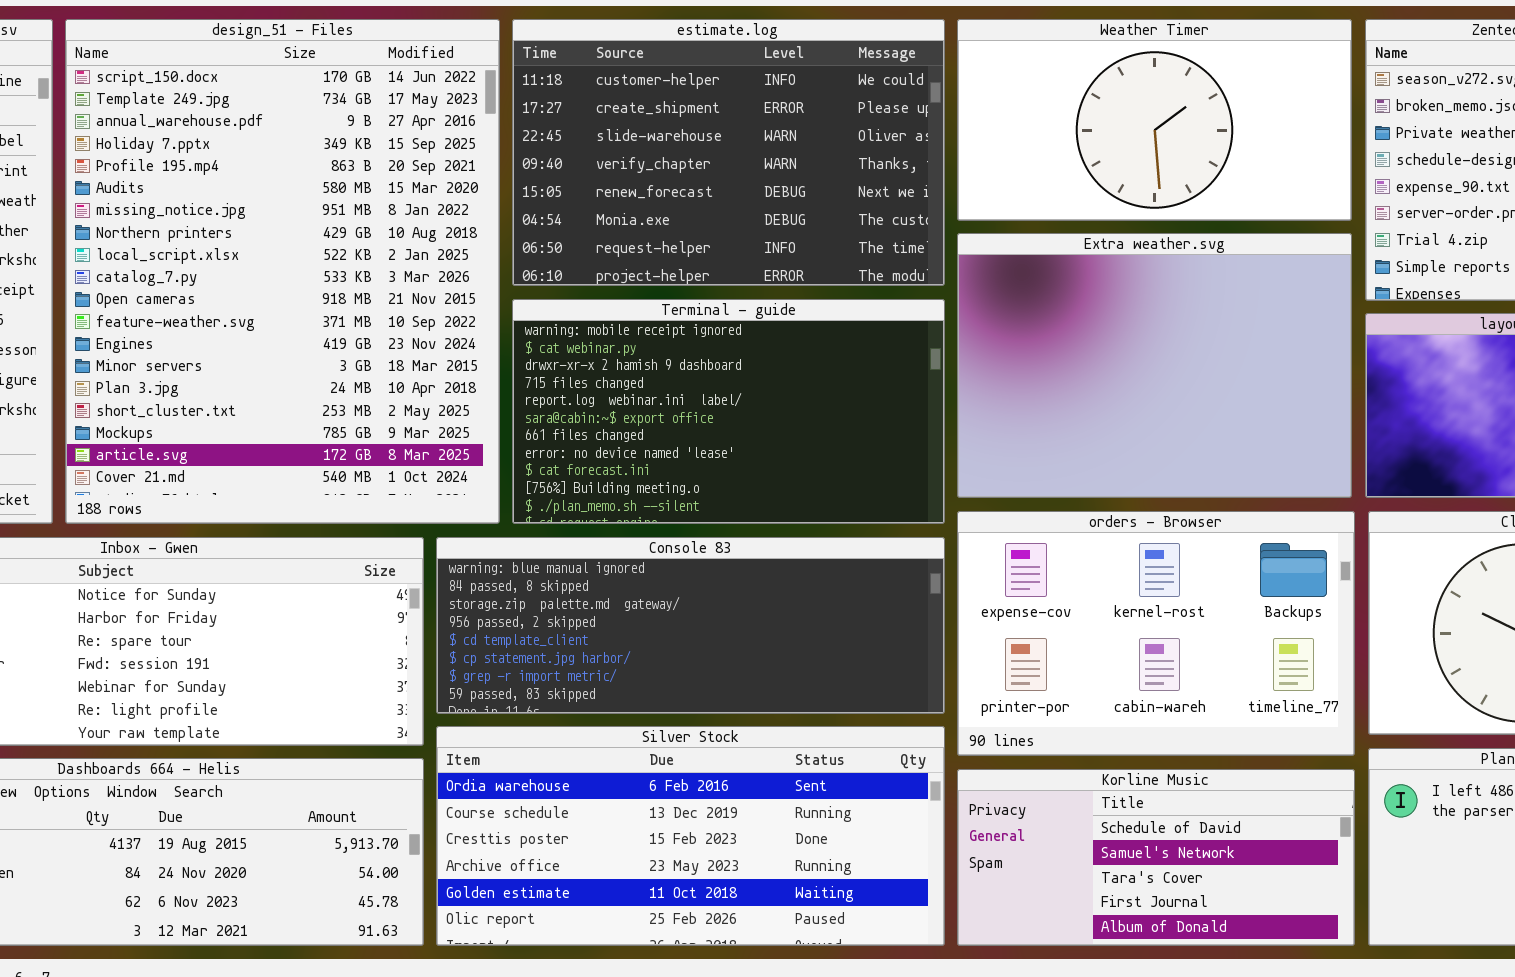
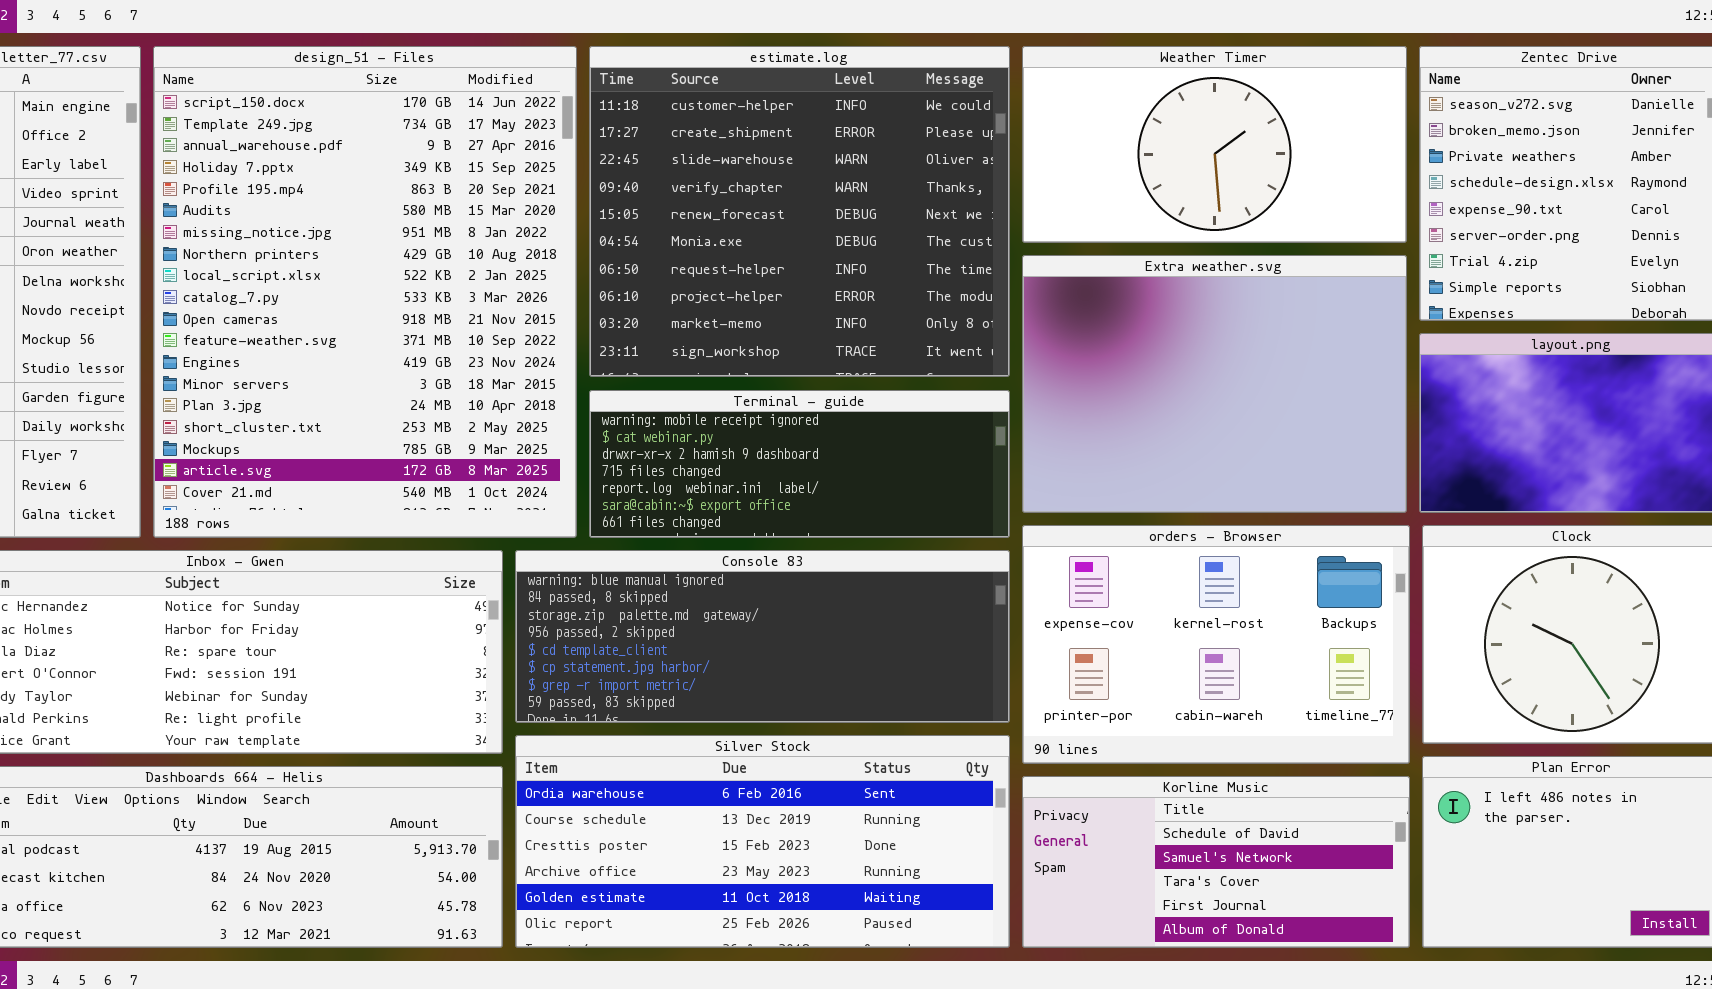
estimate.log: [512,19,945,286] -> [589,46,1010,377], resized
Terminal - guide: [512,299,945,524] -> [589,390,1010,538], resized

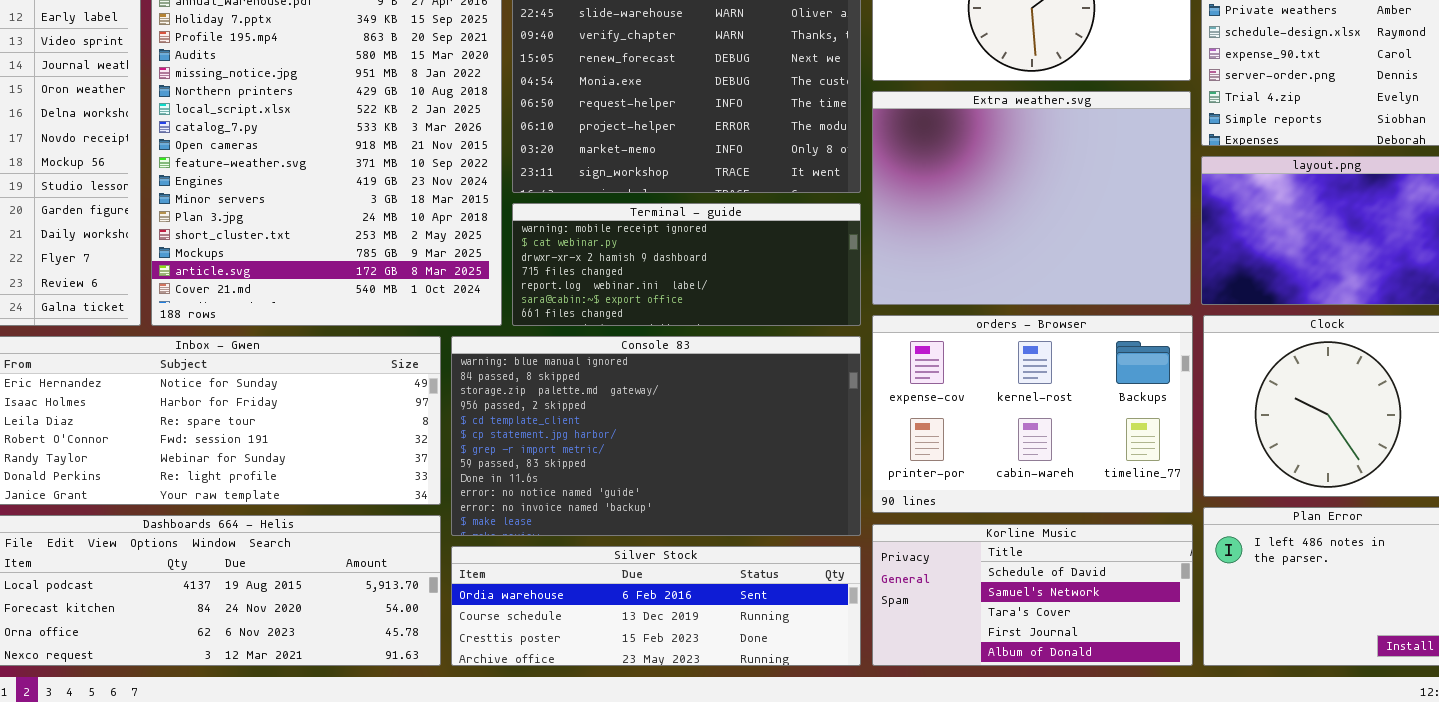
Console 83: [515,550,1010,723] -> [451,336,861,536], resized
Silver Stock: [515,735,1010,948] -> [451,546,861,666], resized

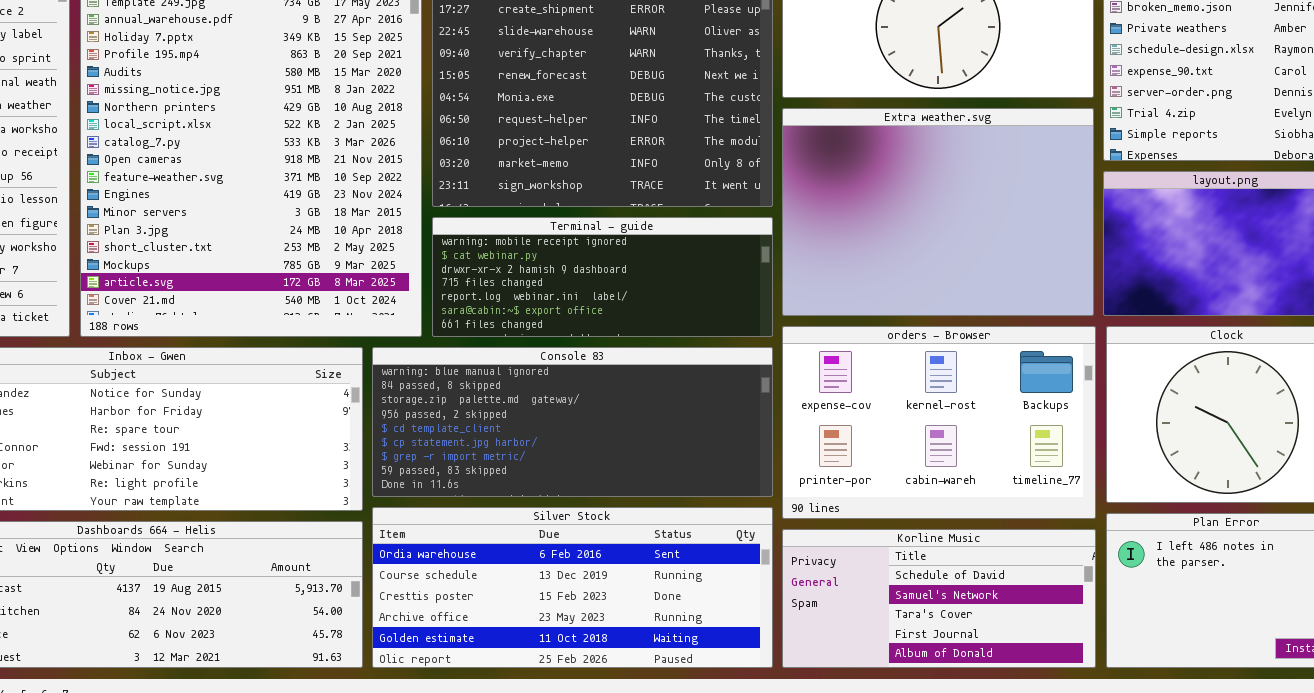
Console 83: [451,336,861,536] -> [372,347,773,497], resized
Silver Stock: [451,546,861,666] -> [372,507,773,668], resized

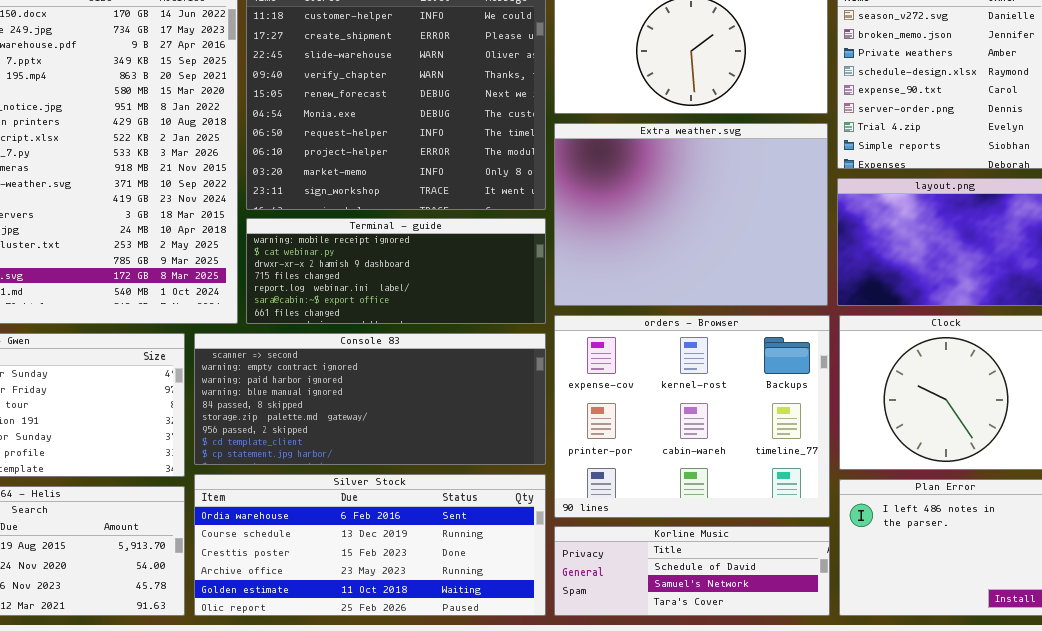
orders - Browser: [782,326,1096,519] -> [554,315,830,518], resized
Console 83: [372,347,773,497] -> [194,333,546,465], scrolled up 3 rows
Korline Music: [782,529,1096,668] -> [554,526,830,616], resized

